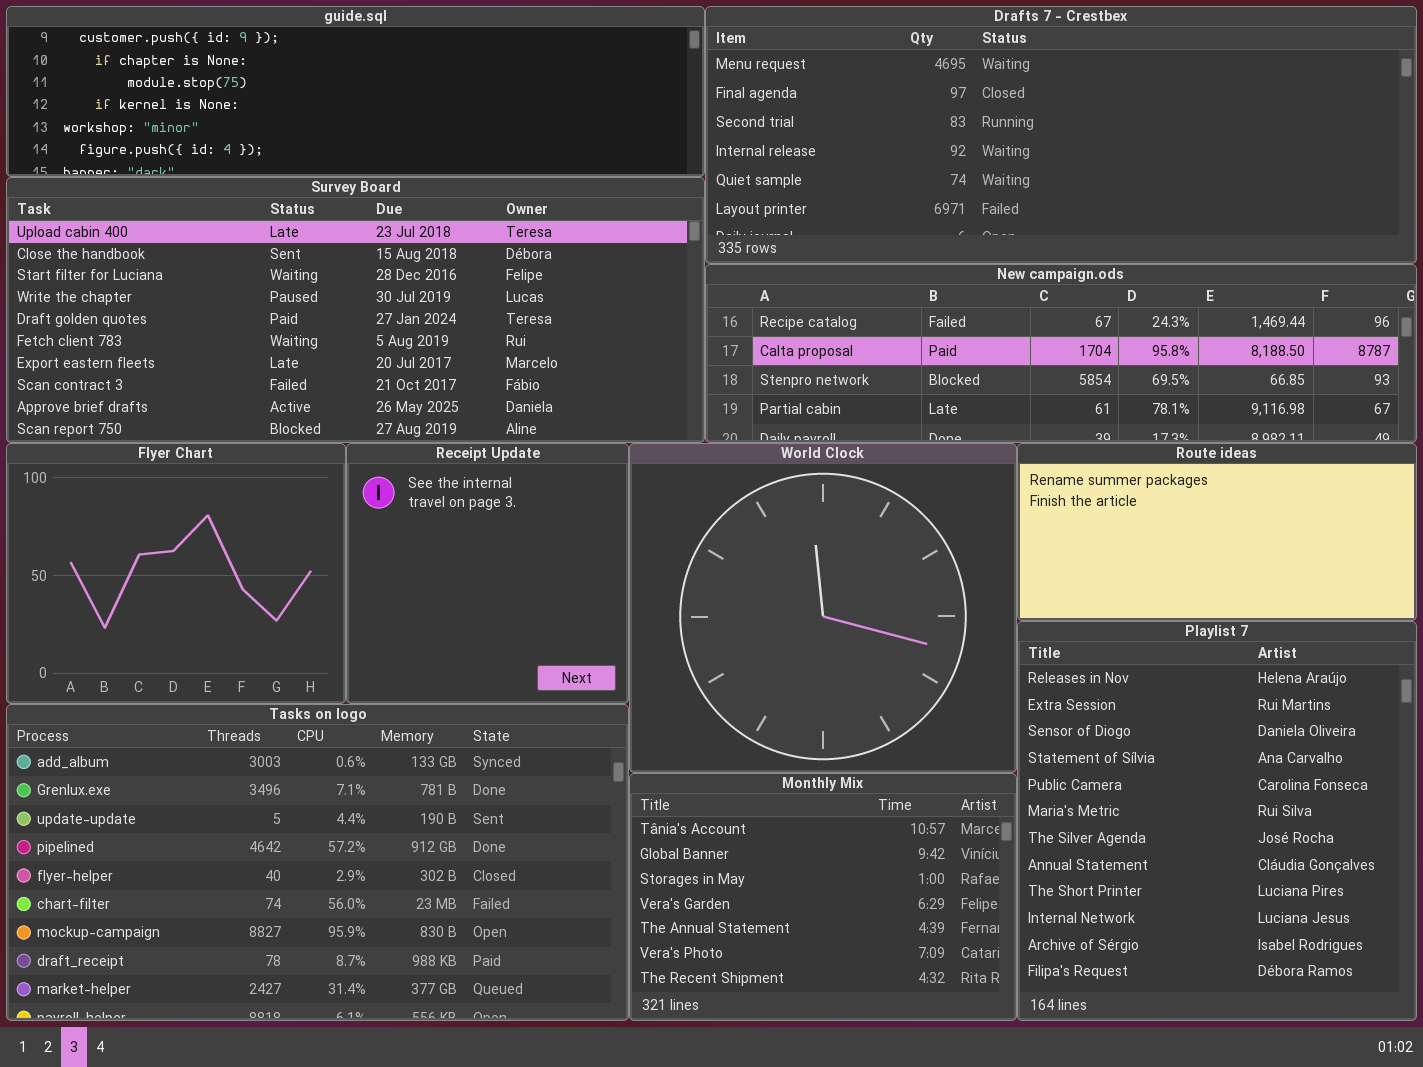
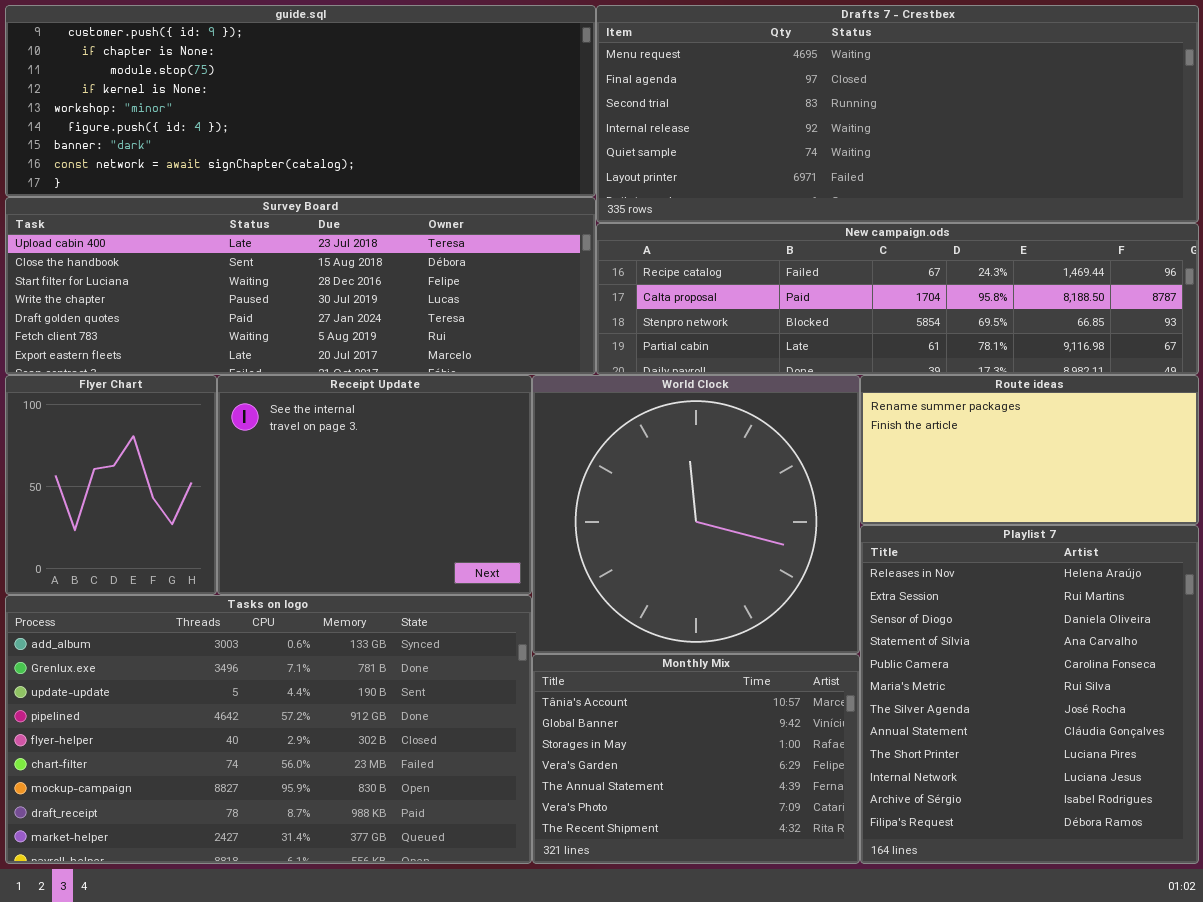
guide.sql: [6,6,705,177] -> [5,5,596,197], resized
Survey Board: [6,177,705,443] -> [5,197,596,375], resized
Flyer Chart: [6,443,346,704] -> [5,375,217,595], resized
Receipt Update: [346,443,629,704] -> [217,375,532,595], resized

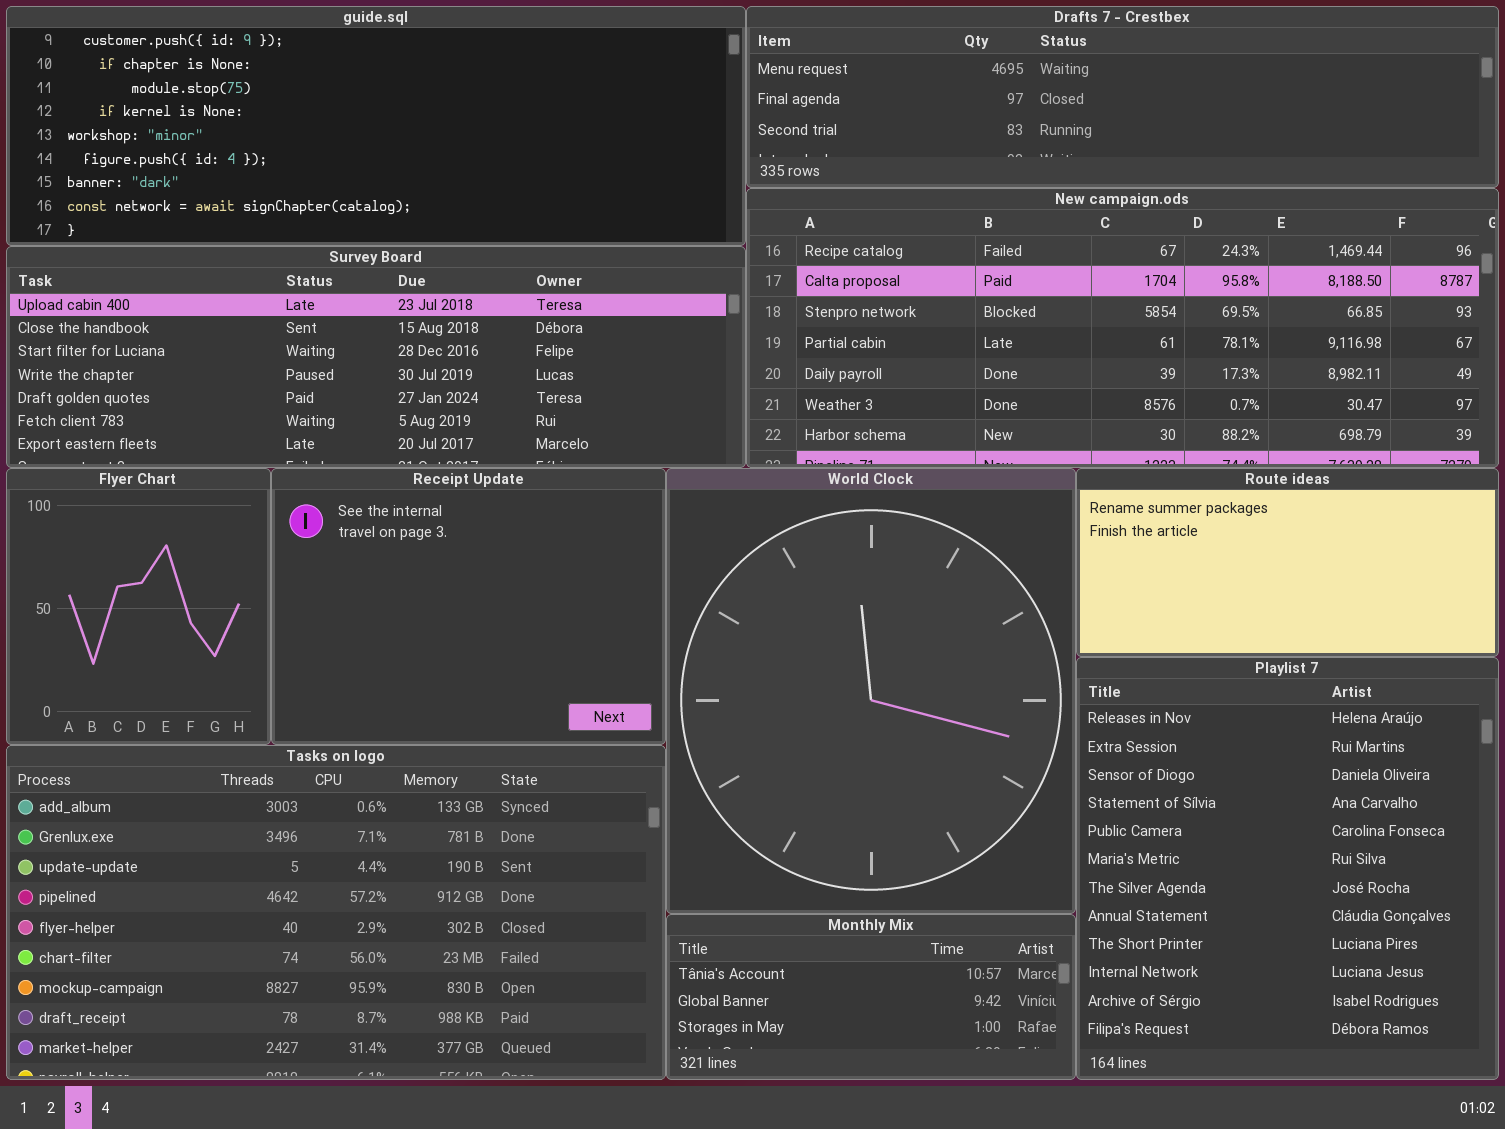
Drafts 7 - Crestbex: [596,5,1199,223] -> [746,6,1499,188], resized
New campaign.ods: [596,223,1199,375] -> [746,188,1499,468], resized
World Clock: [532,375,860,654] -> [666,468,1076,914], resized
Monthly Mix: [532,654,860,864] -> [666,914,1076,1080], resized

